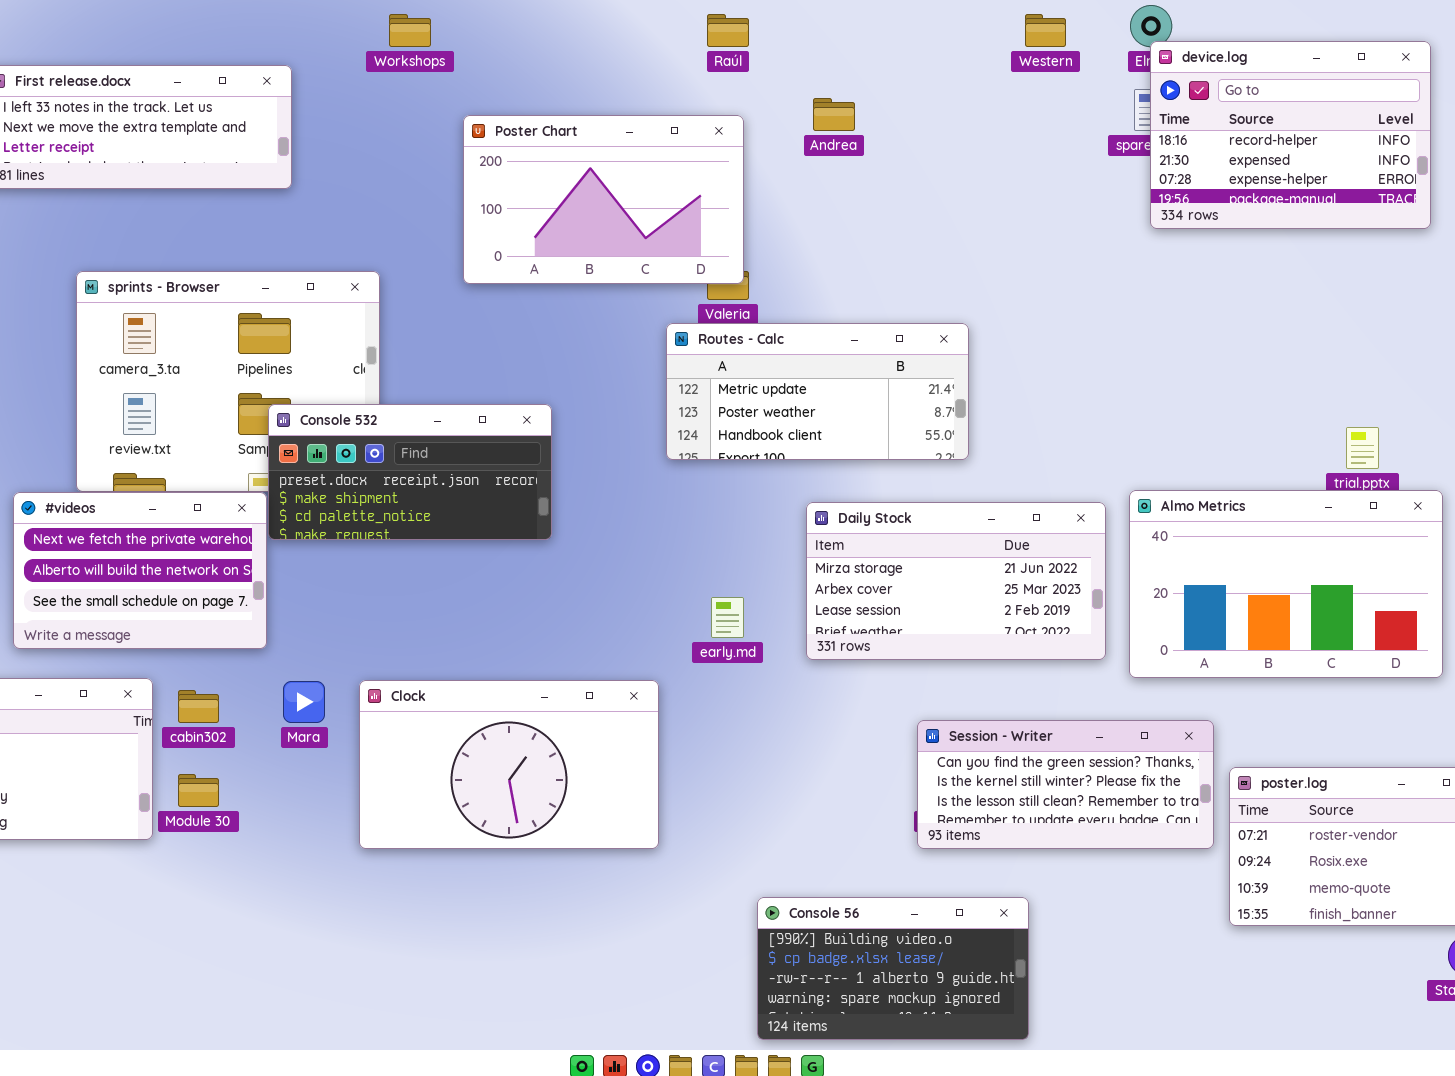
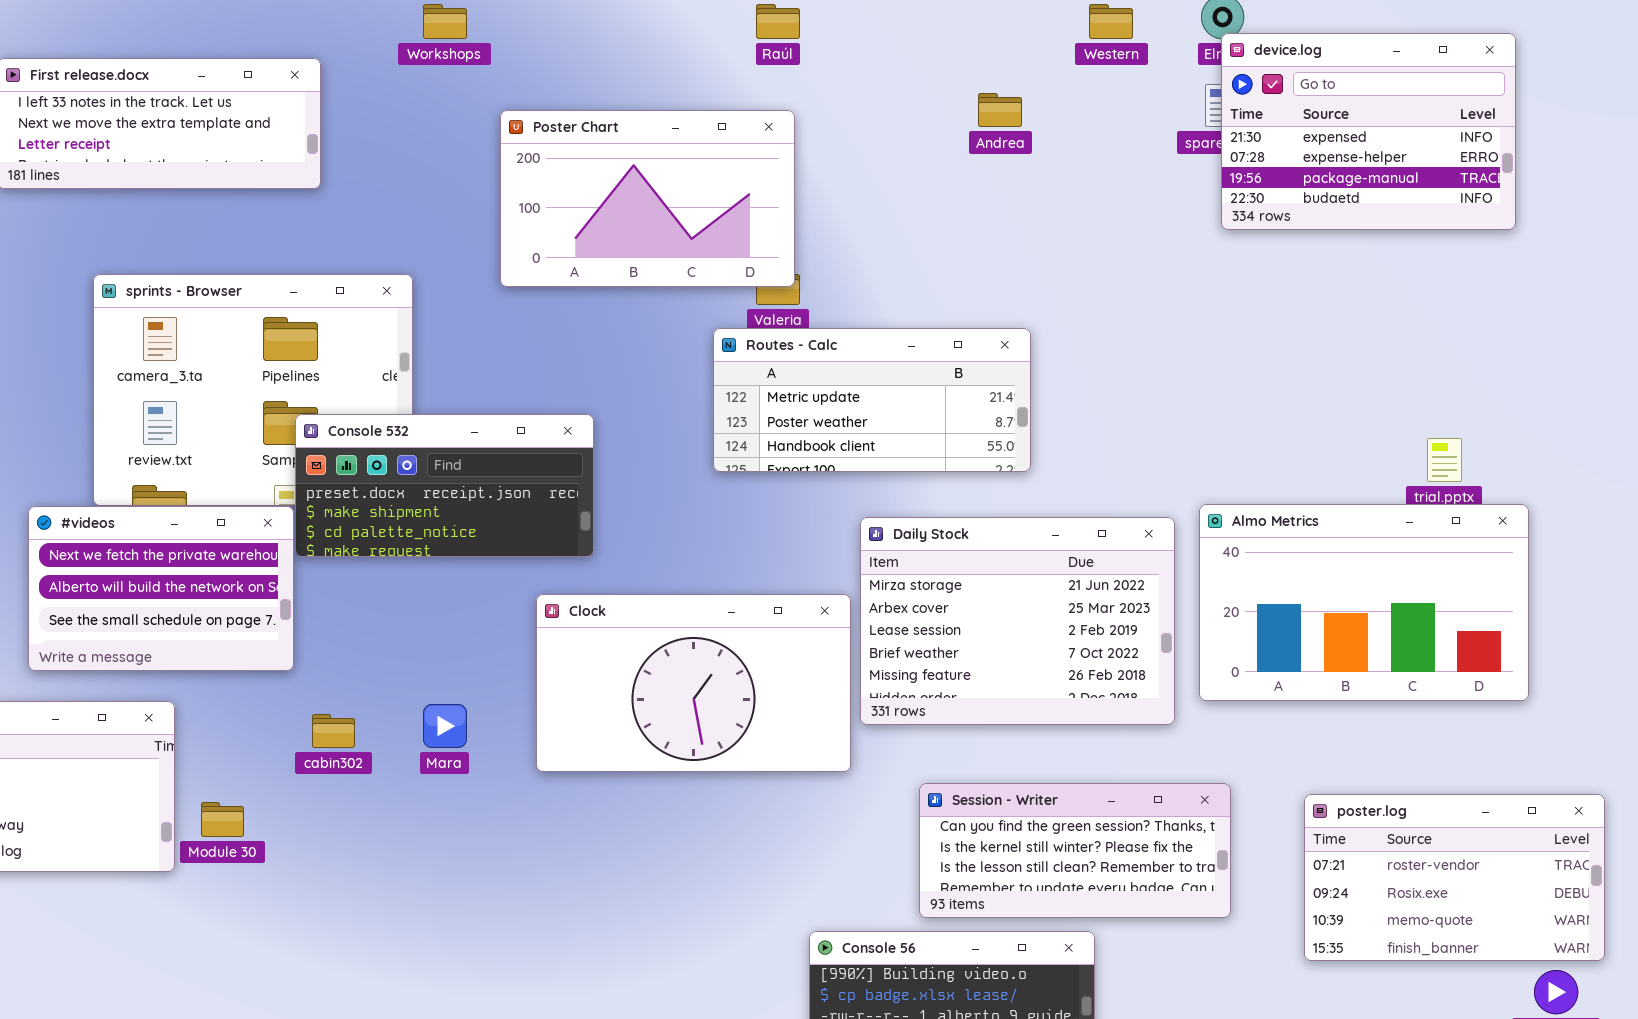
device.log: [1150,41,1431,229] -> [1221,33,1516,230], scrolled down 1 row
Andrea: [813,98,855,131] -> [978,93,1022,127], moved
Daily Stock: [806,502,1106,660] -> [860,517,1175,725], resized
Clock: [359,680,659,849] -> [536,594,851,772], moved
Mara: [283,681,325,723] -> [423,704,467,748], moved
cabin302: [178,690,219,723] -> [312,714,355,748], moved
Session - Writer: [917,720,1214,849] -> [919,783,1231,918], moved

